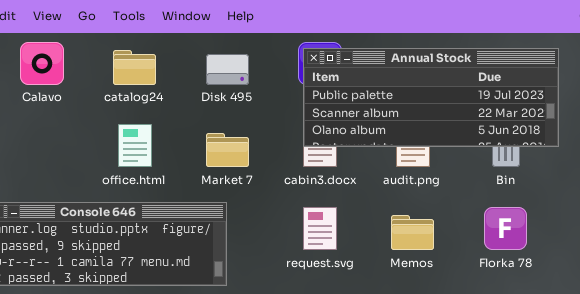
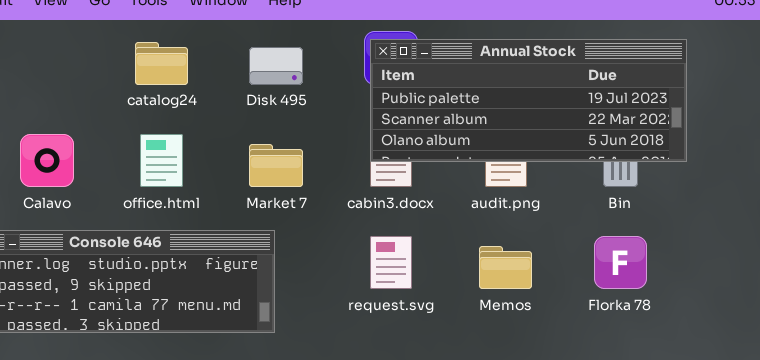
Calavo: [20,42,64,85] -> [20,134,74,187], moved

